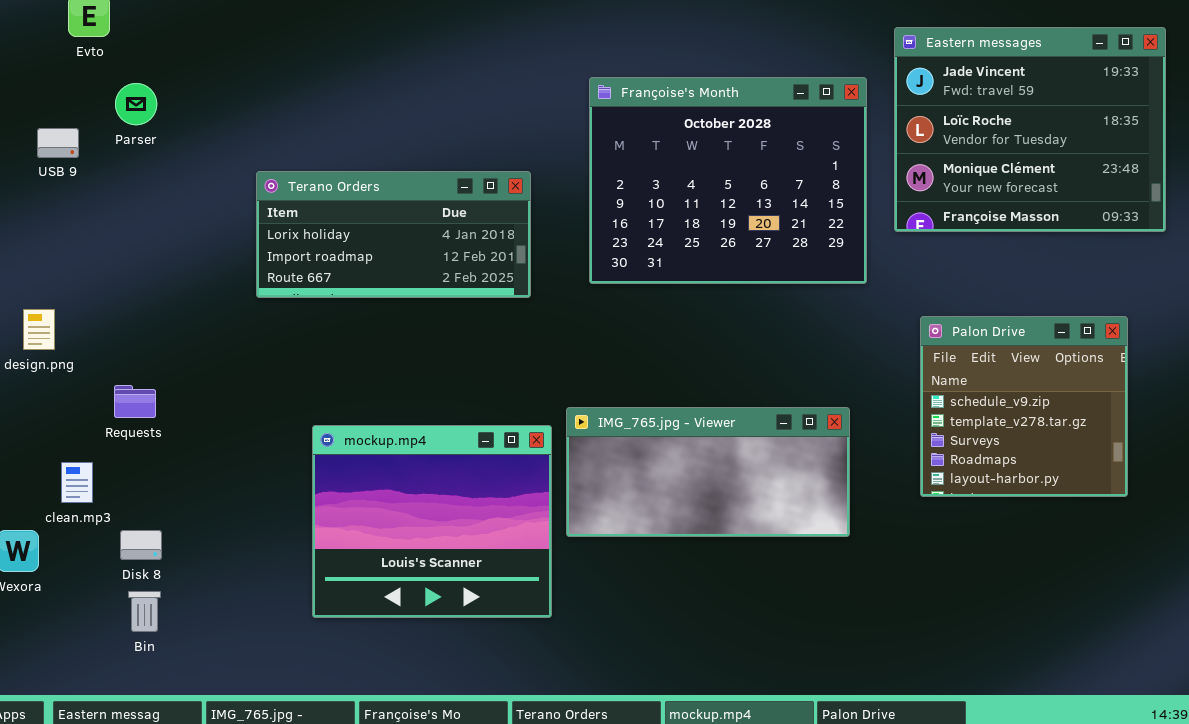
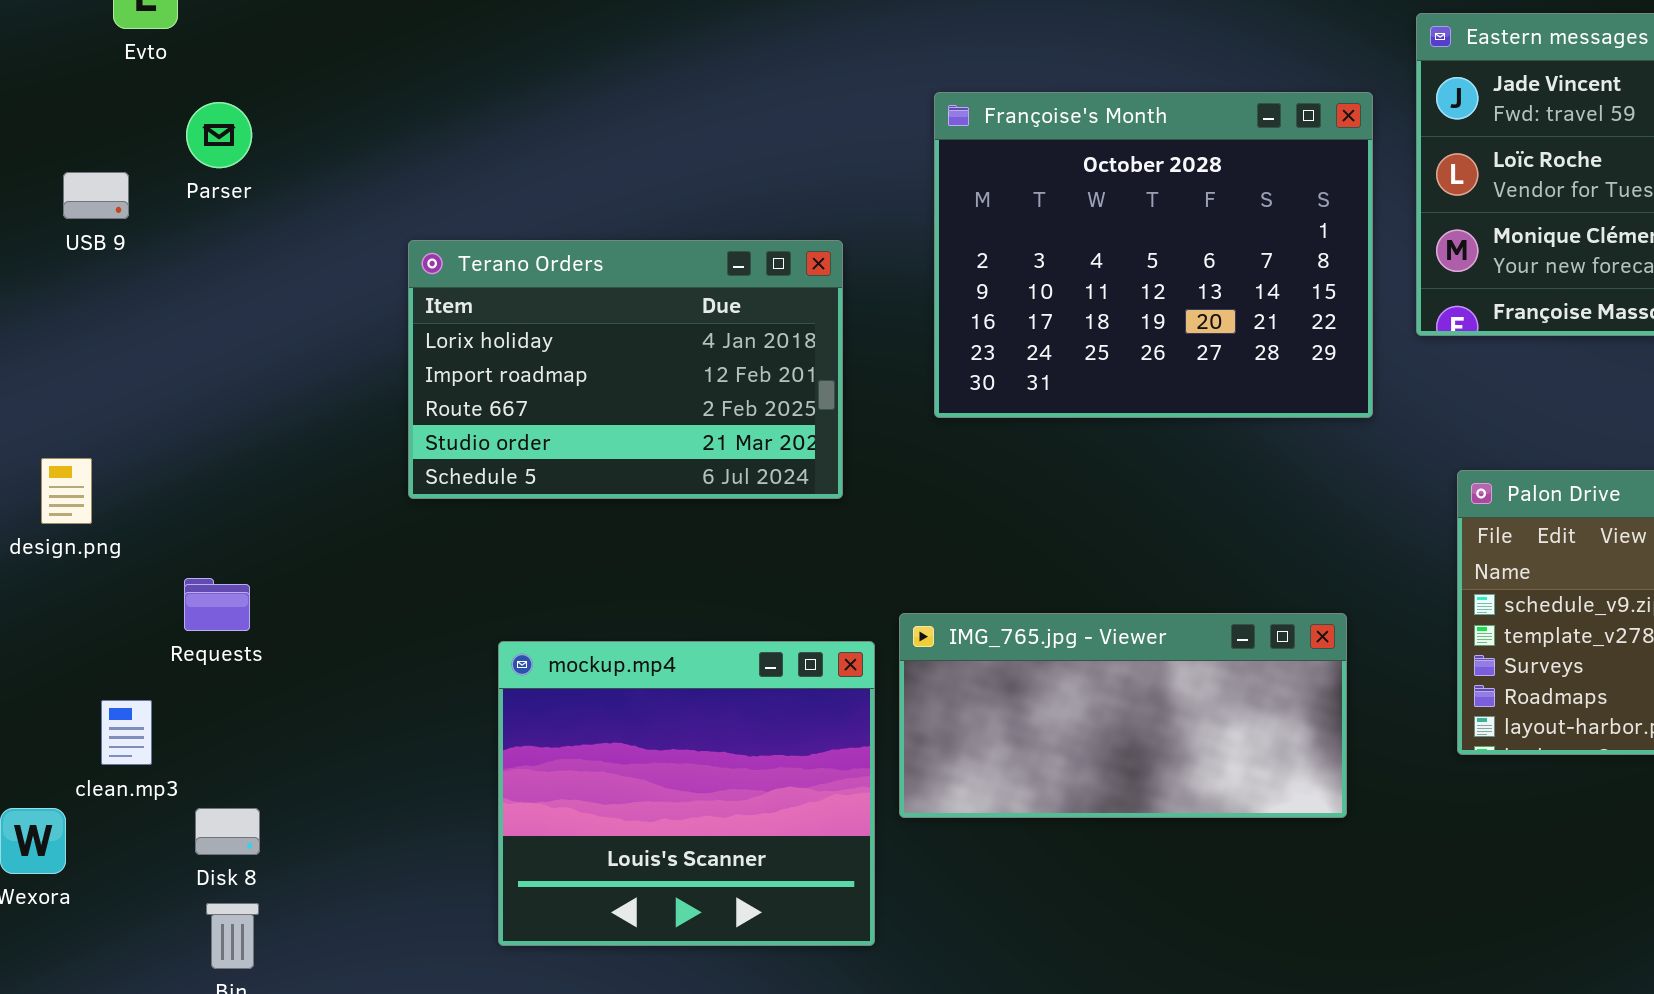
Terano Orders: [256,171,531,298] -> [408,240,843,499], resized

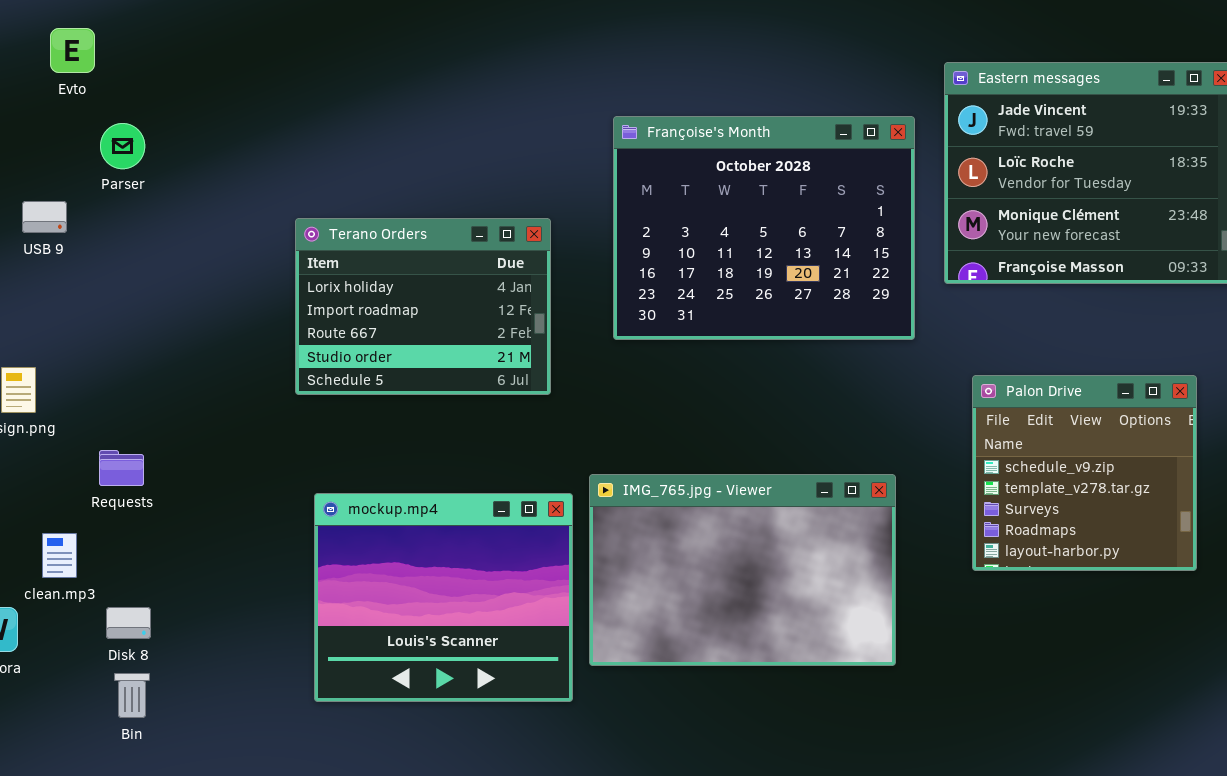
USB 9: [63,172,129,219] -> [22,201,67,233], moved
Terano Orders: [408,240,843,499] -> [295,218,551,395], resized
IMG_765.jpg - Viewer: [899,613,1347,818] -> [589,474,896,666], resized

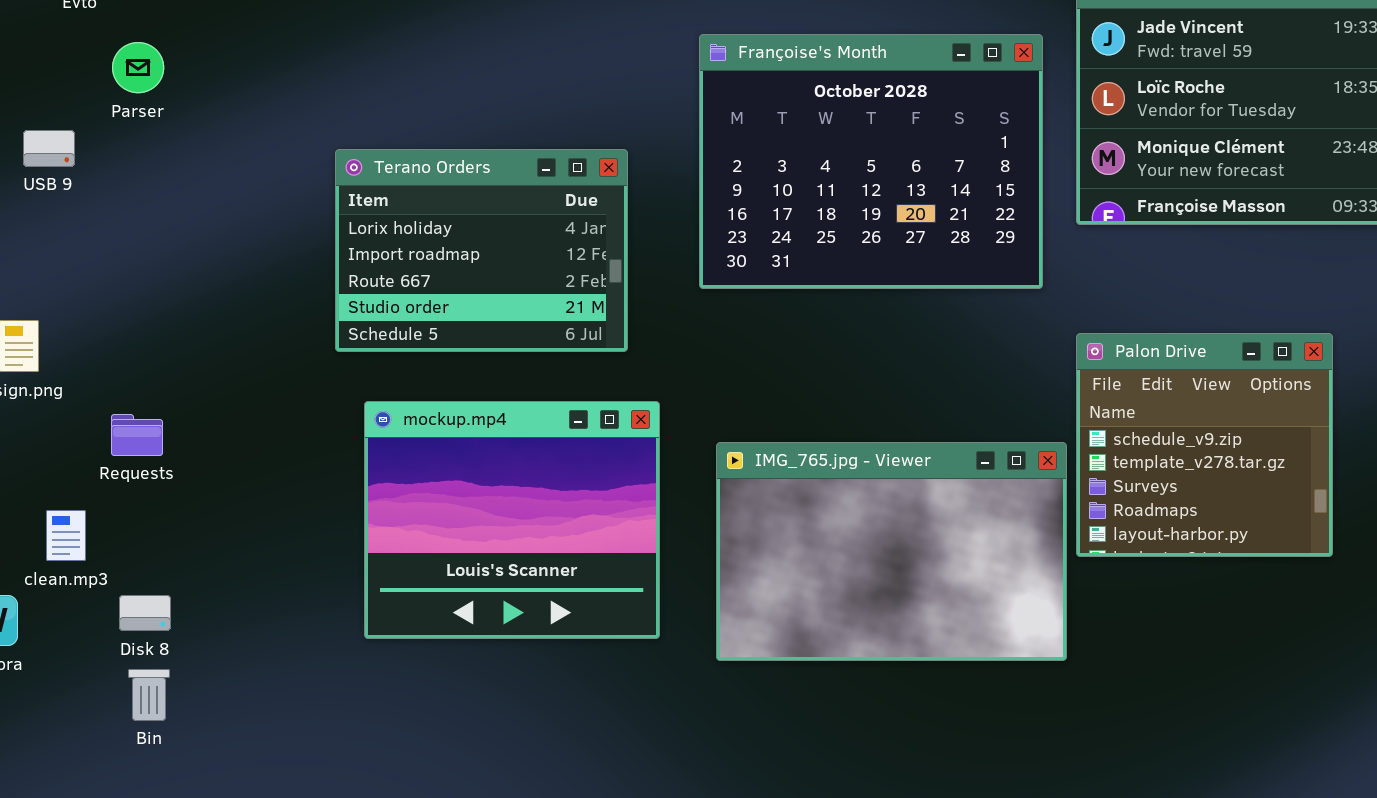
Palon Drive: [972,375,1197,571] -> [1076,333,1333,557], moved
IMG_765.jpg - Viewer: [589,474,896,666] -> [716,442,1067,661], moved
mockup.mp4: [314,493,573,702] -> [364,401,660,639], moved

